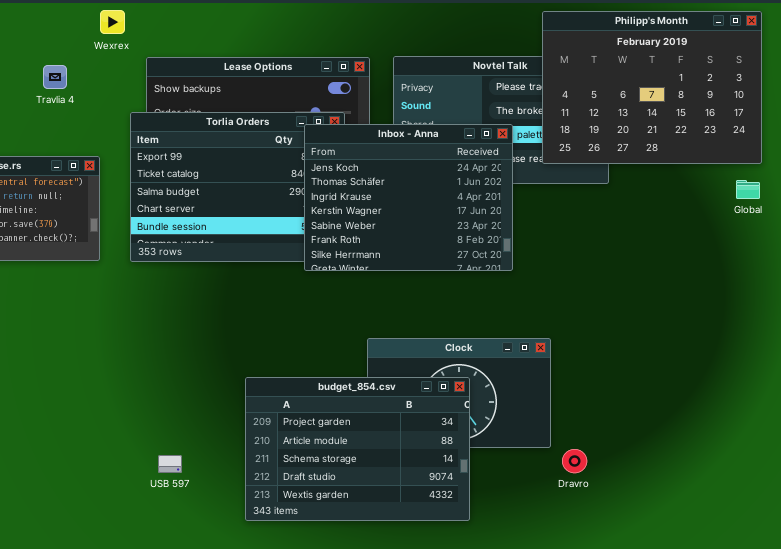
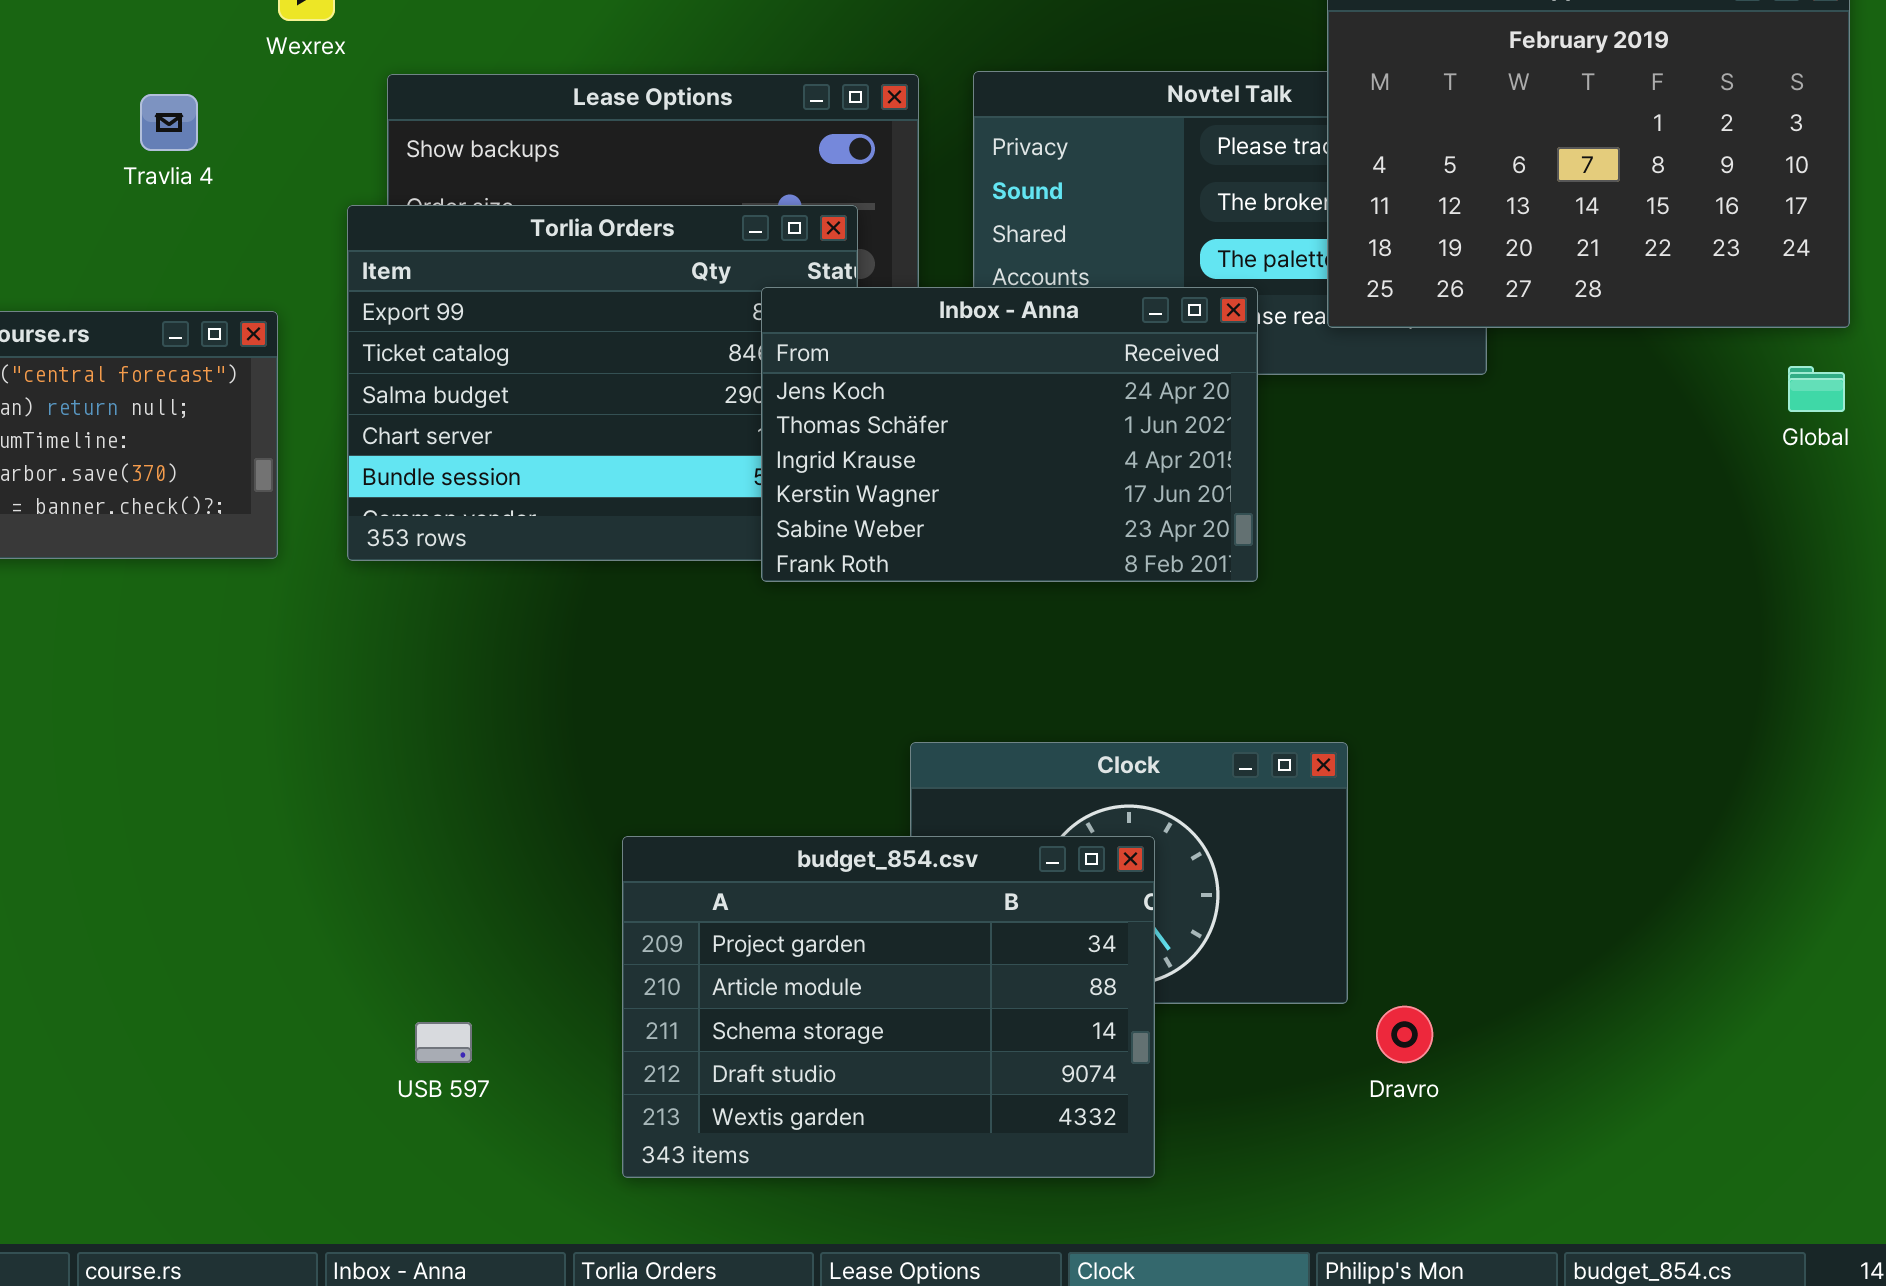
Inbox - Anna: [304,124,513,271] -> [761,287,1258,582], resized

